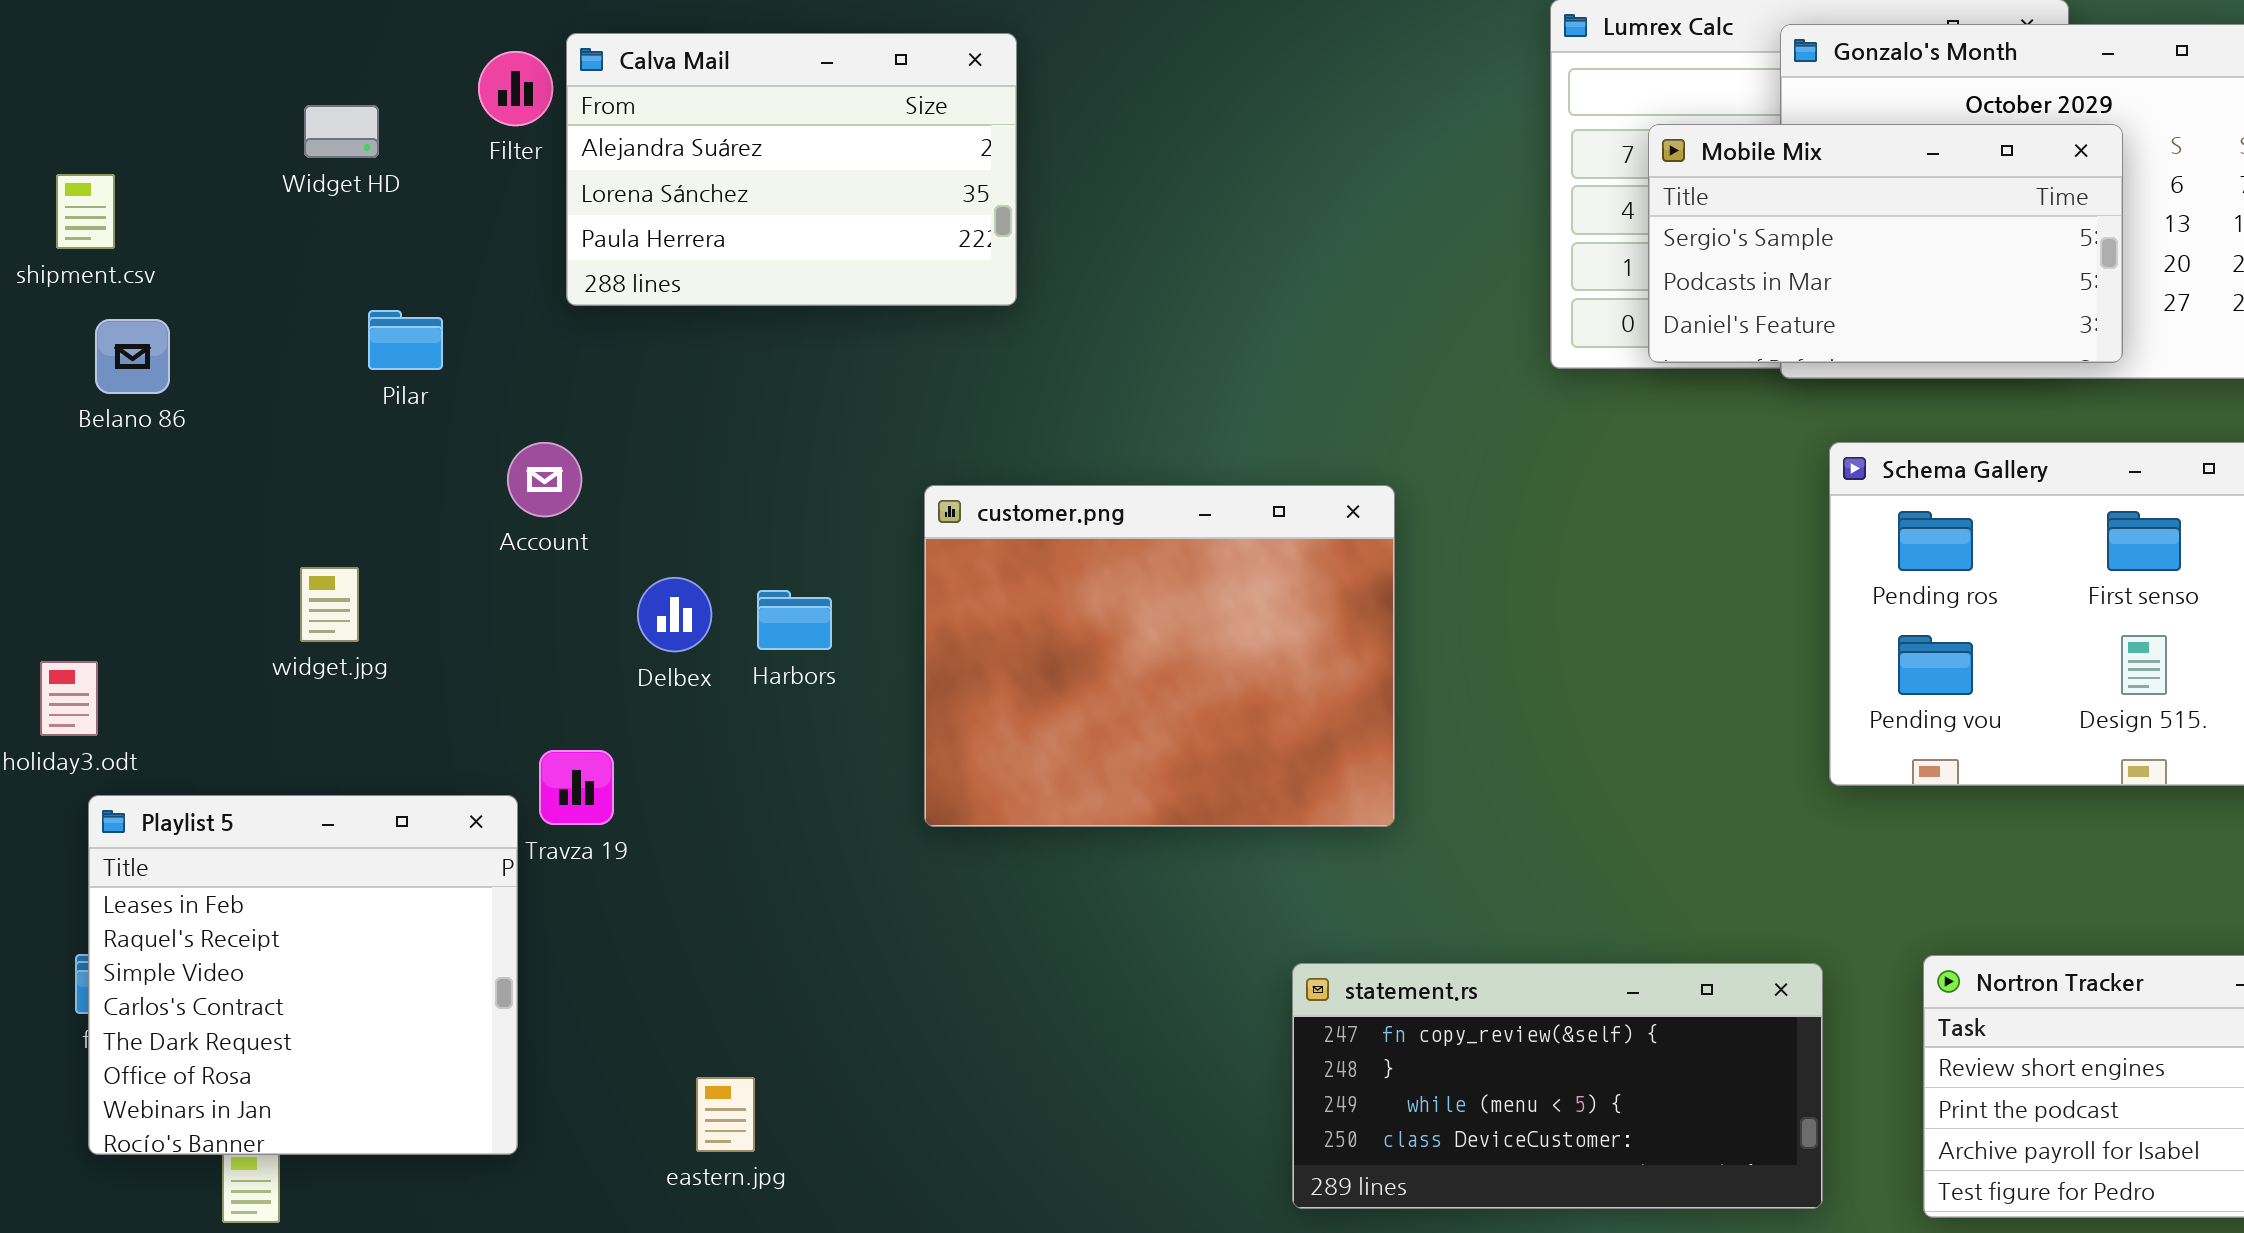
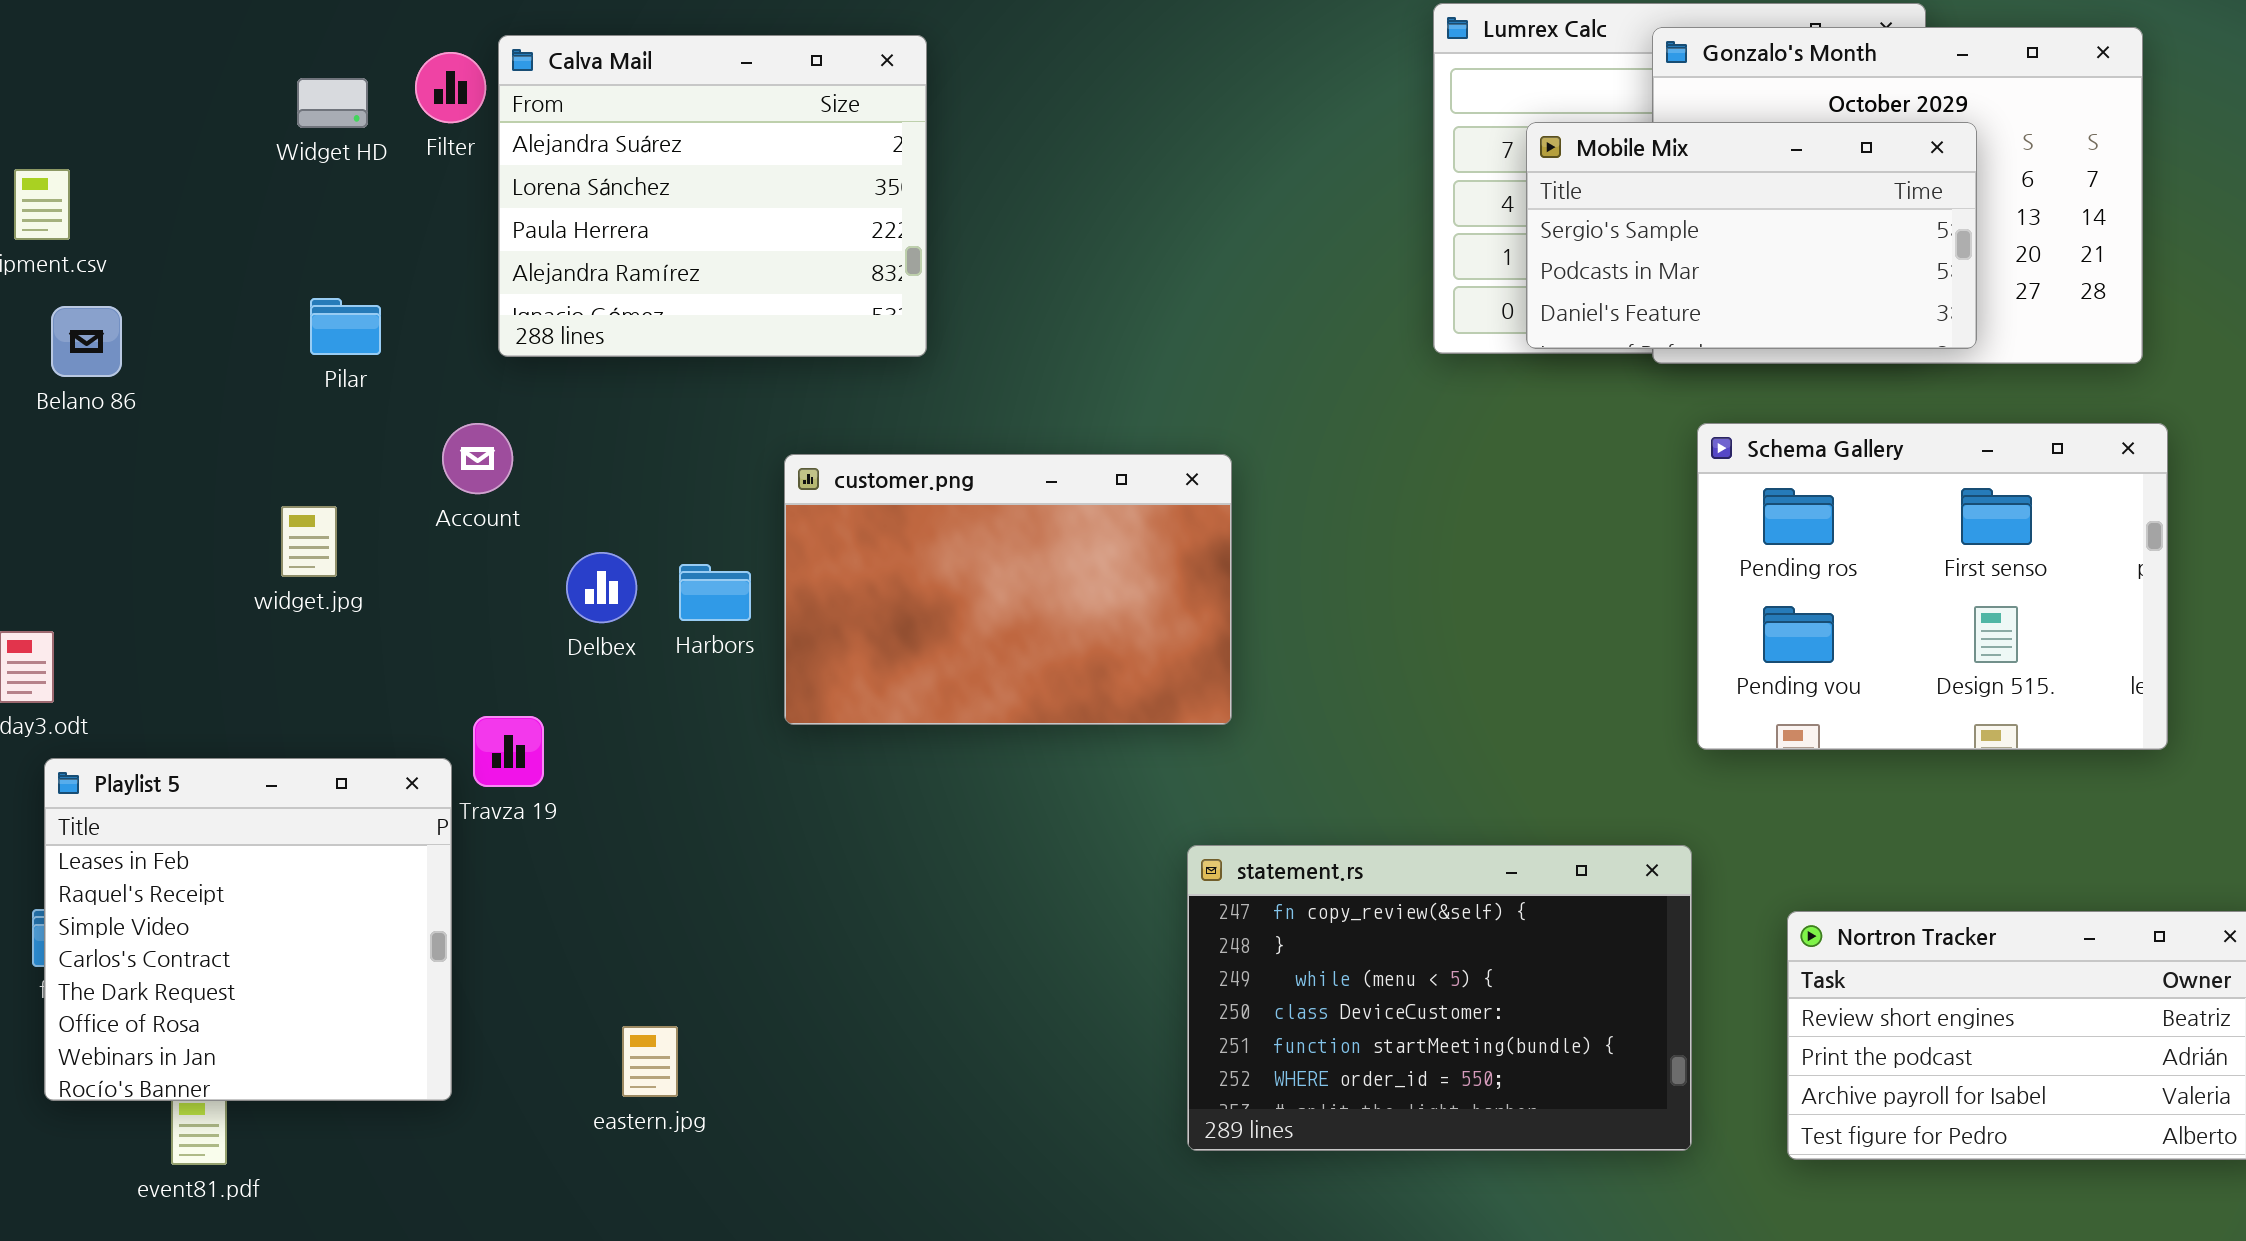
Calva Mail: [566,33,1017,306] -> [498,35,927,357], resized
Widget HD: [304,105,379,158] -> [297,78,368,128], moved
customer.png: [924,485,1395,827] -> [784,454,1232,725], moved, resized
widget.jpg: [300,567,359,642] -> [281,506,337,577], moved
statement.rs: [1292,963,1823,1209] -> [1187,845,1692,1151], resized

